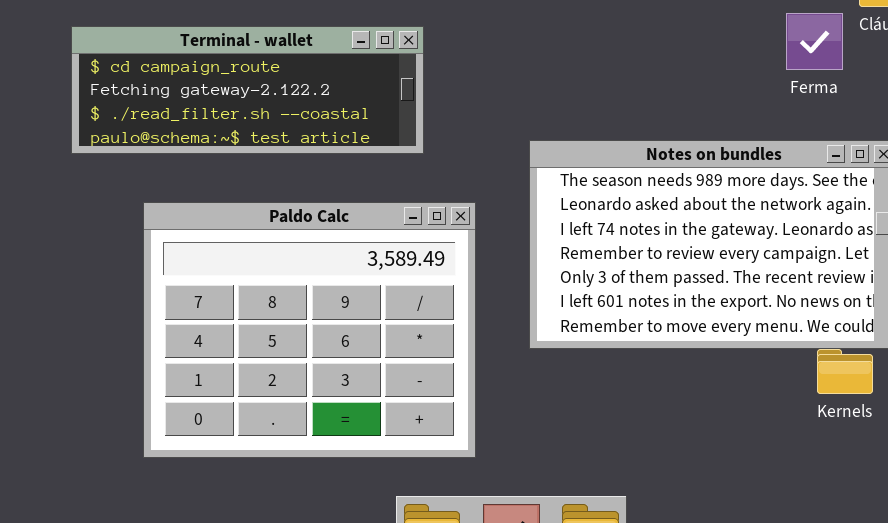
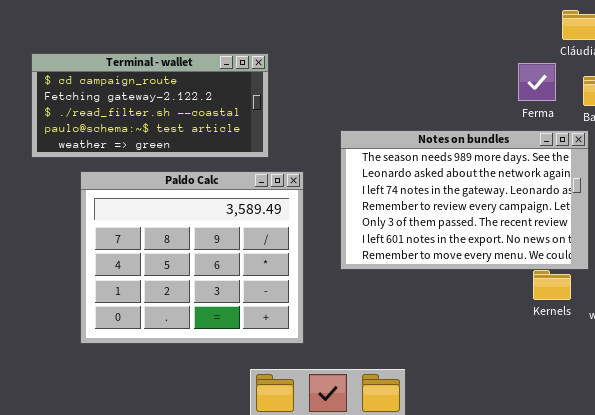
Ferma: [786,13,843,70] -> [518,63,556,101], moved
Terminal - wallet: [71,26,424,154] -> [31,53,269,158], resized

